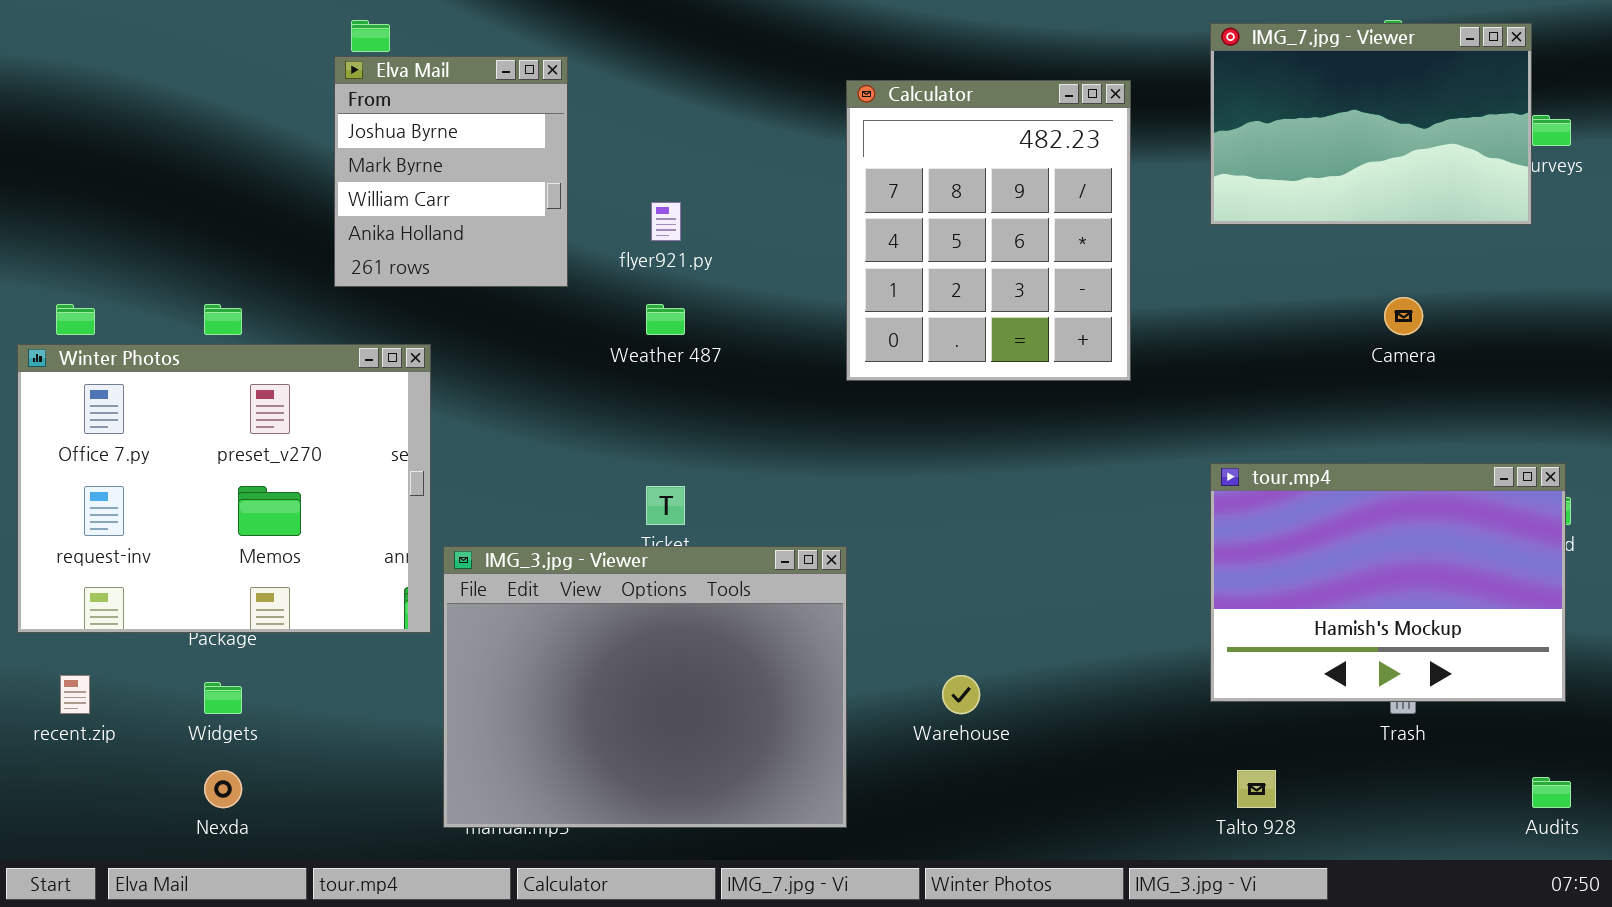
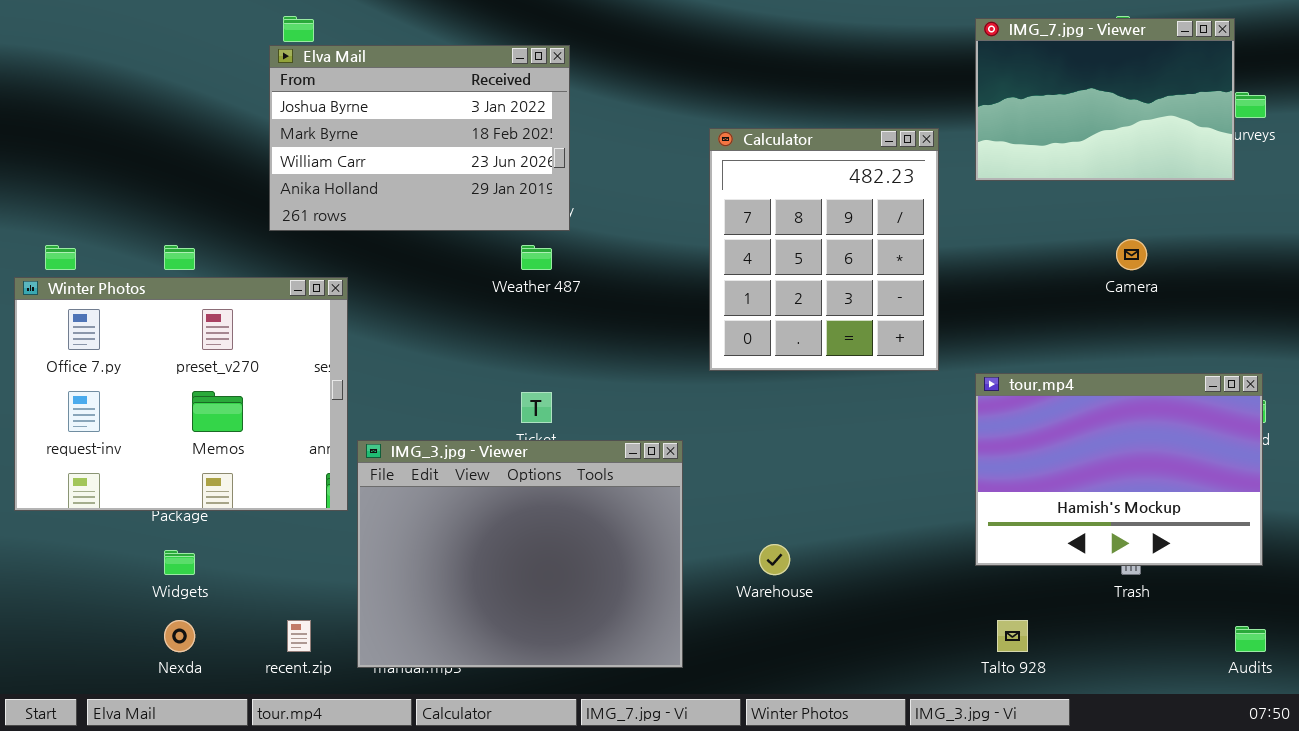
Elva Mail: [334,56,568,287] -> [269,45,570,231], resized
Calculator: [846,80,1131,381] -> [709,128,939,371], moved
recent.zip: [60,675,90,714] -> [287,620,311,652], moved

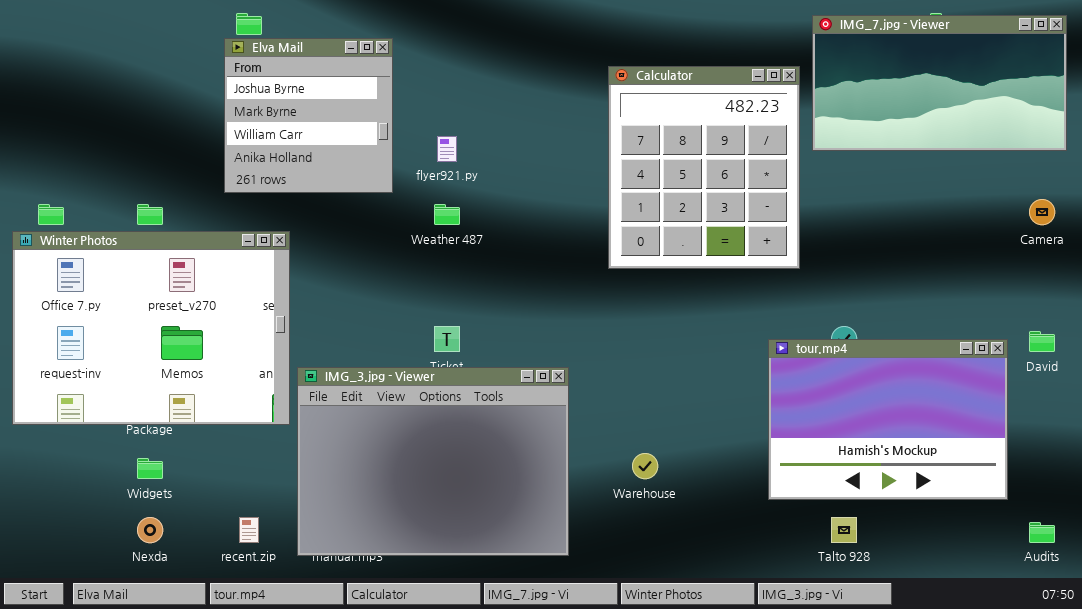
IMG_7.jpg - Viewer: [975,18,1235,181] -> [812,15,1067,151], resized
Elva Mail: [269,45,570,231] -> [224,38,393,193], resized
Calculator: [709,128,939,371] -> [608,66,800,269], moved
Camera: [1116,239,1147,270] -> [1029,199,1055,225], moved
tour.mp4: [975,373,1263,566] -> [768,339,1008,500], moved

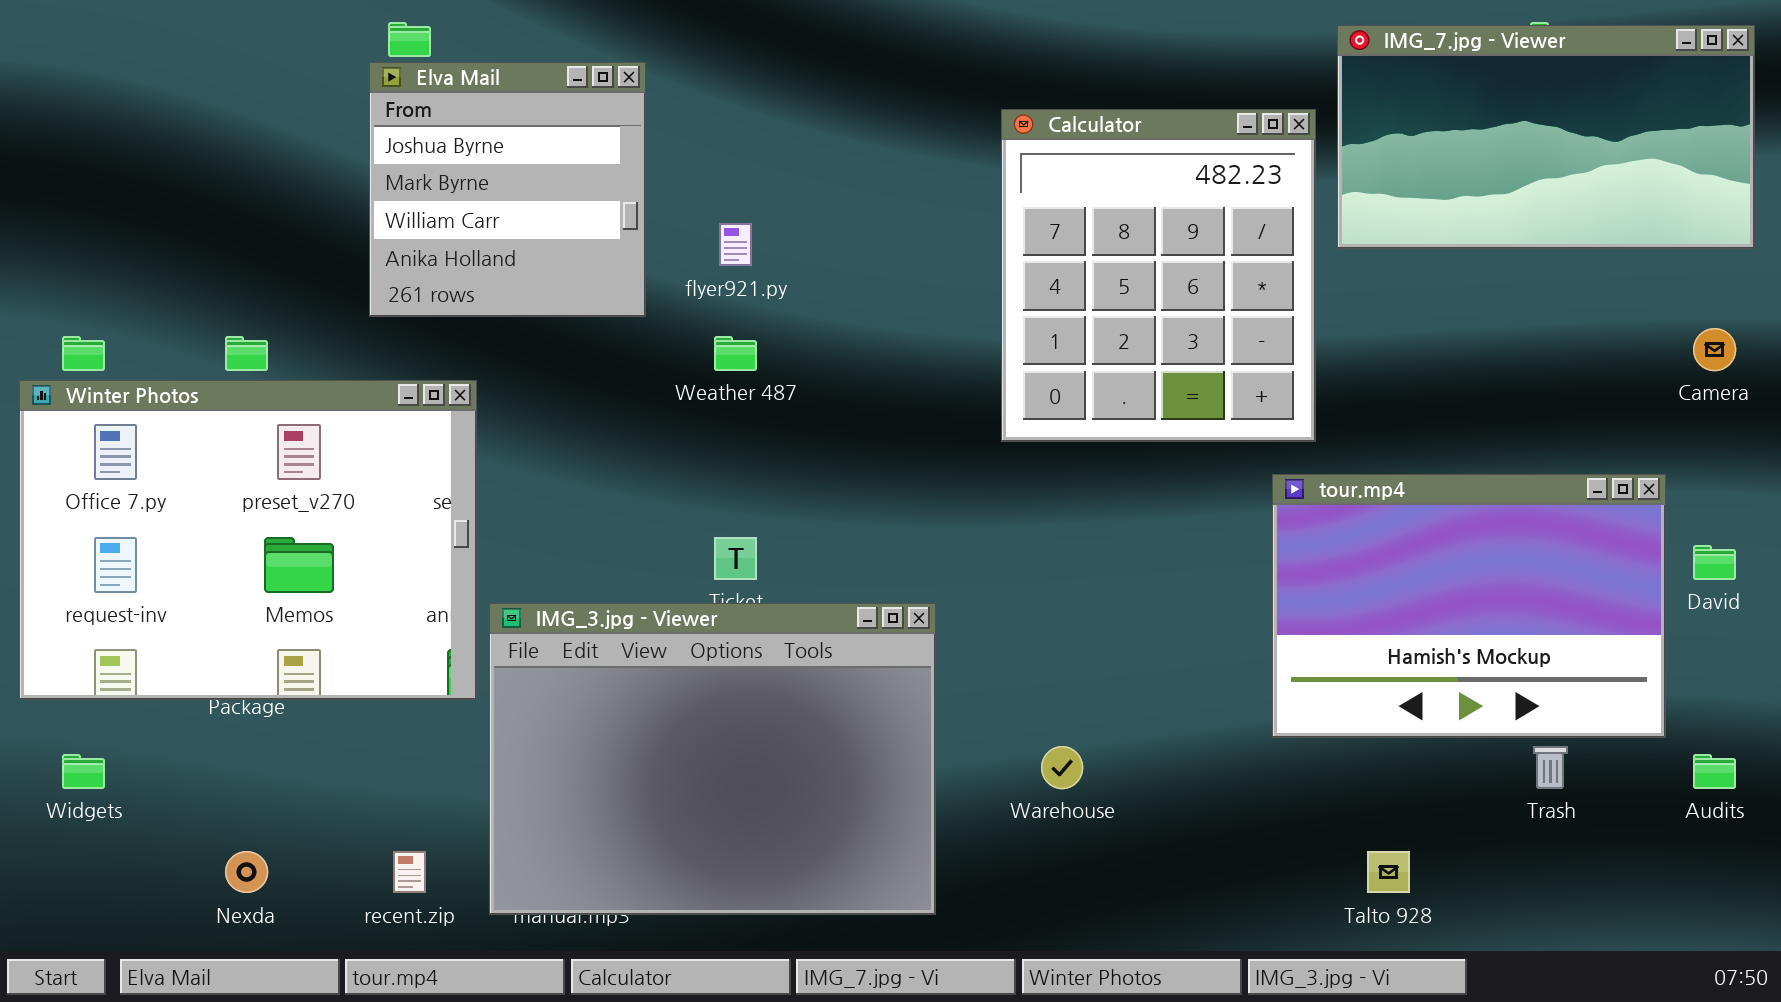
tour.mp4: [768,339,1008,500] -> [1272,474,1666,738], moved
Widgets: [137,458,163,479] -> [62,754,105,789], moved
Audits: [1029,522,1055,543] -> [1693,754,1736,789], moved

